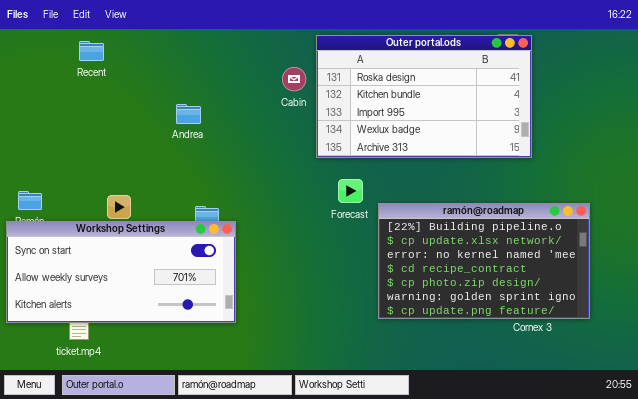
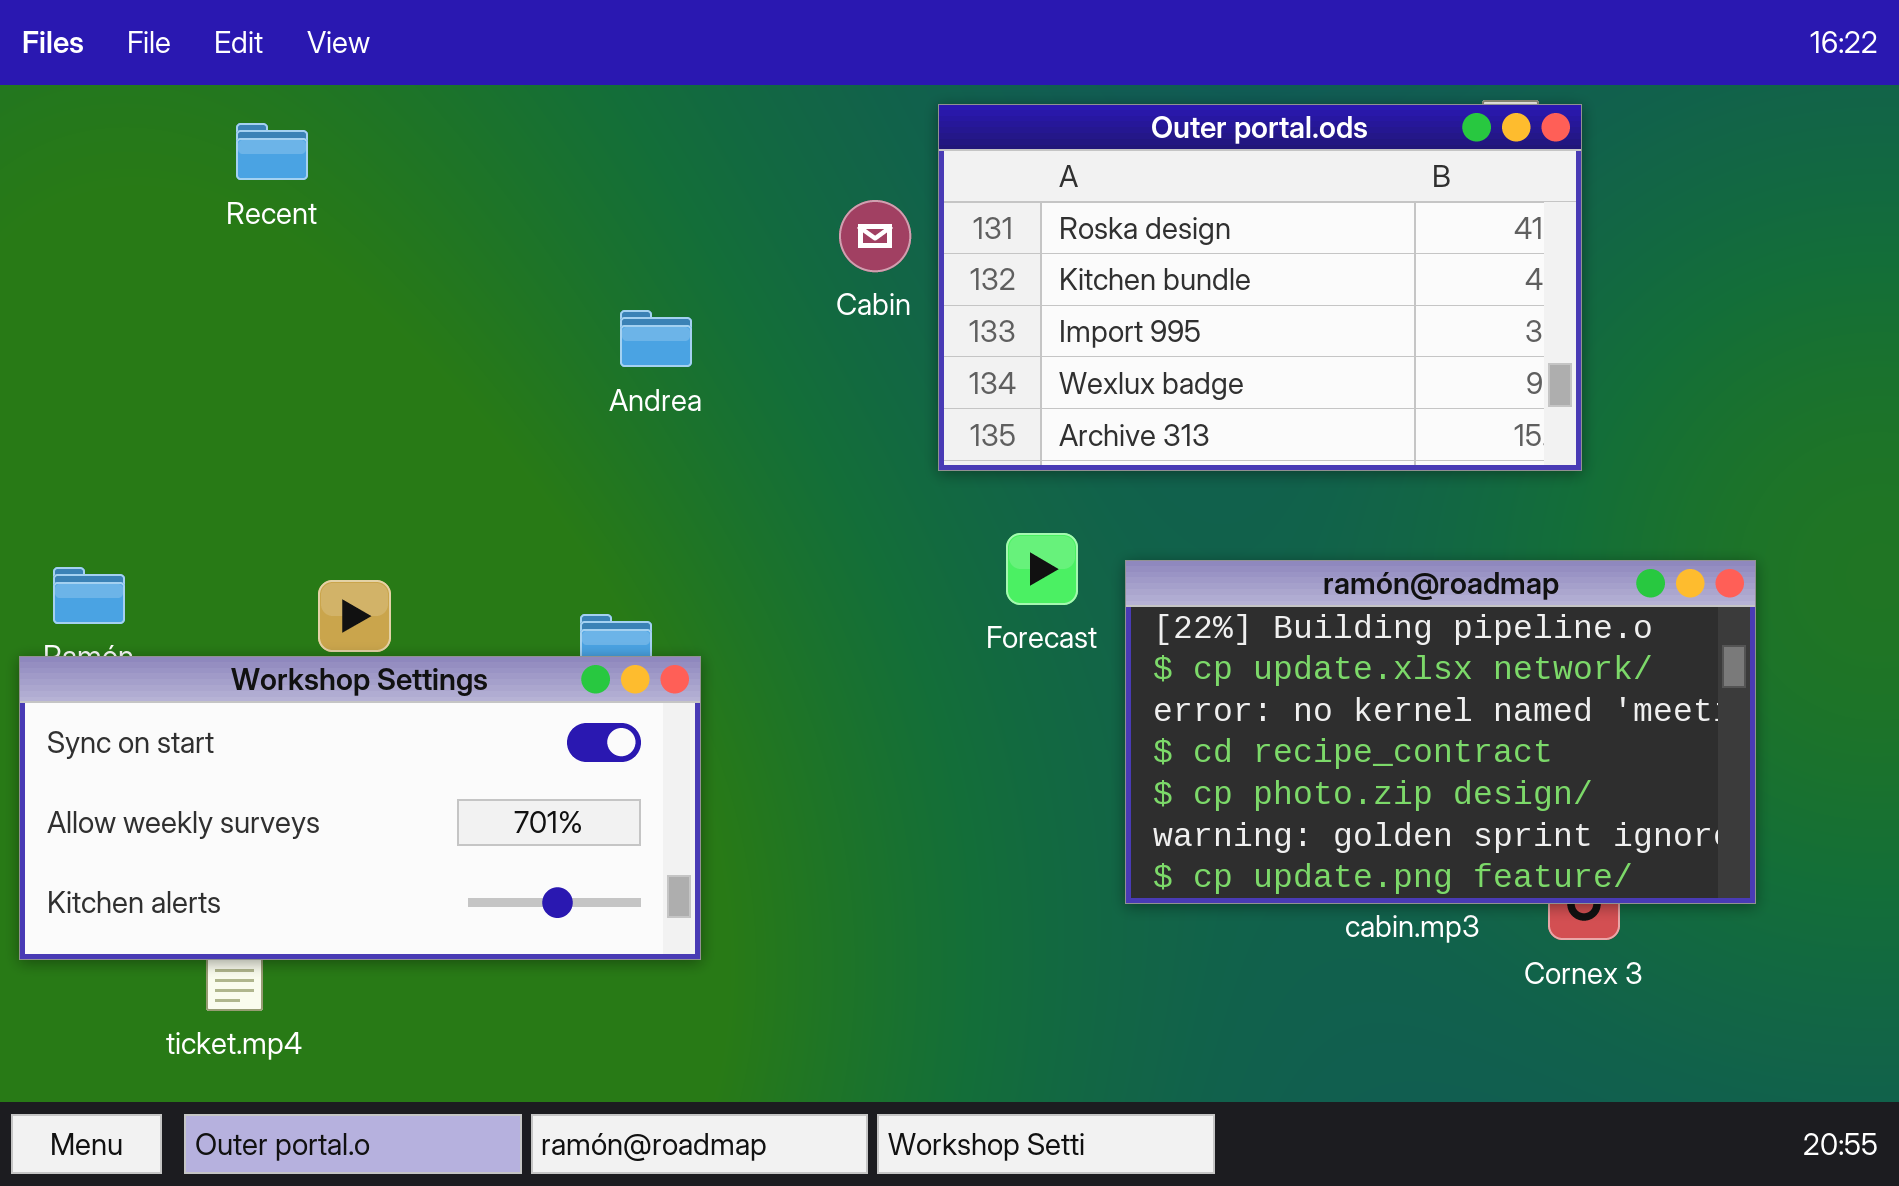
Andrea: [176,104,201,124] -> [620,310,692,367], moved
ramón@roadmap: [378,203,590,319] -> [1125,560,1756,904], moved

